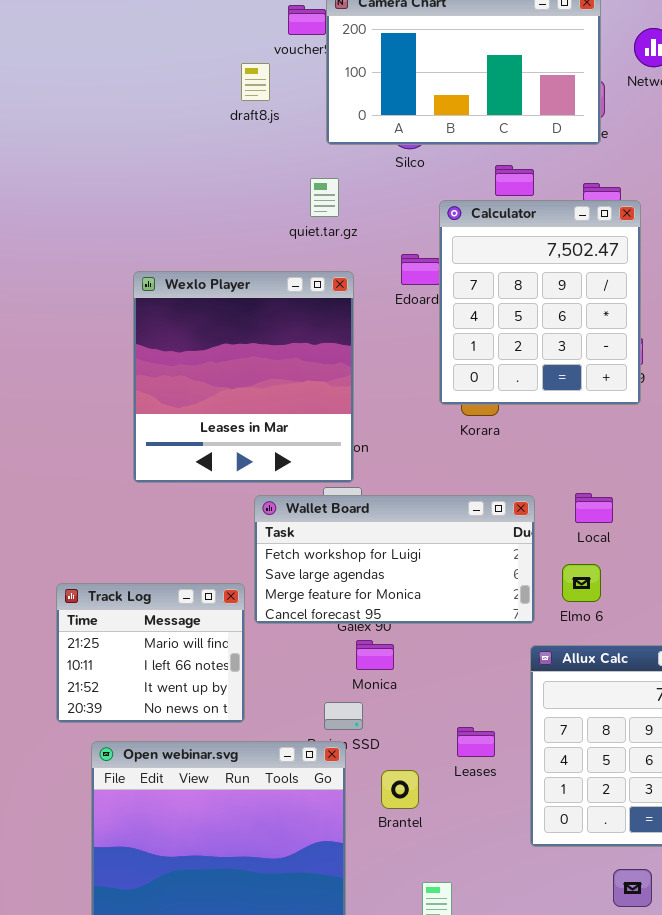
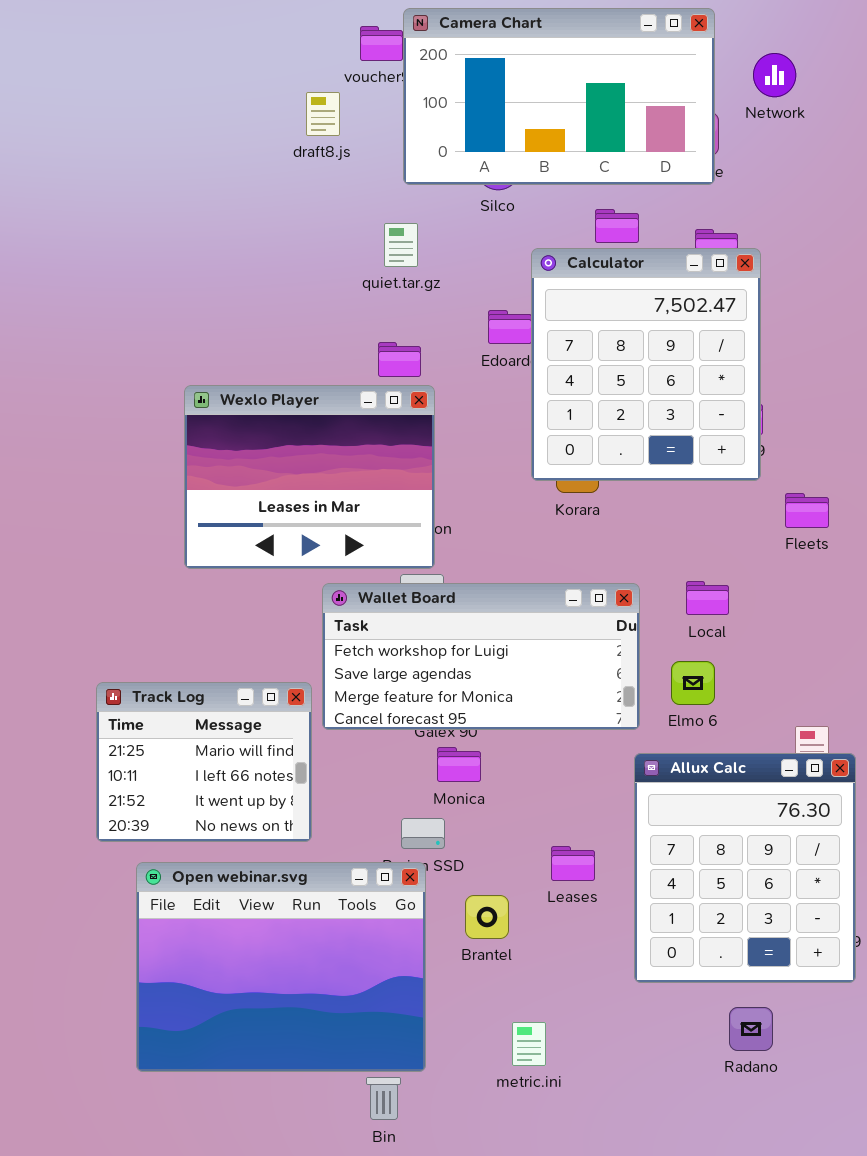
Wexlo Player: [133,271,354,483] -> [184,385,435,569], resized

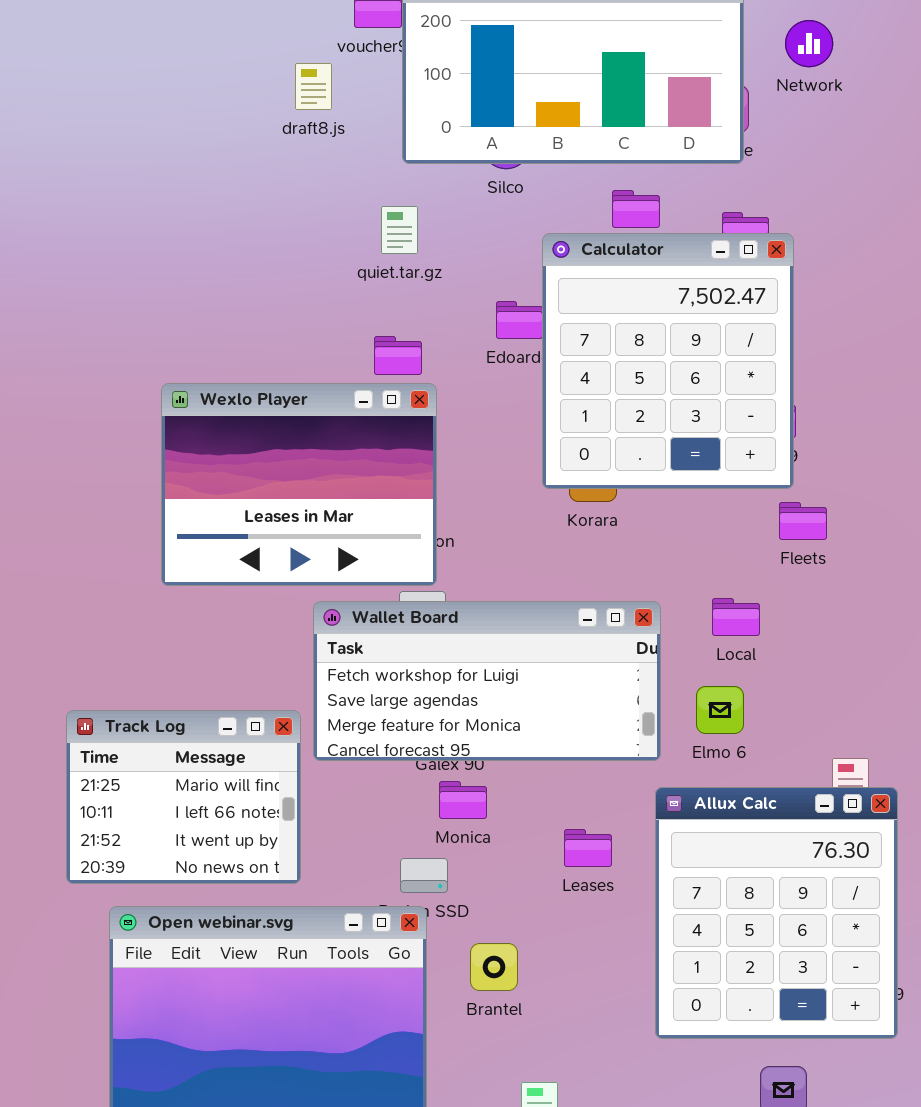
Fleets: [785,493,829,528] -> [779,502,827,540], moved
Leases: [551,846,595,881] -> [564,829,612,867], moved

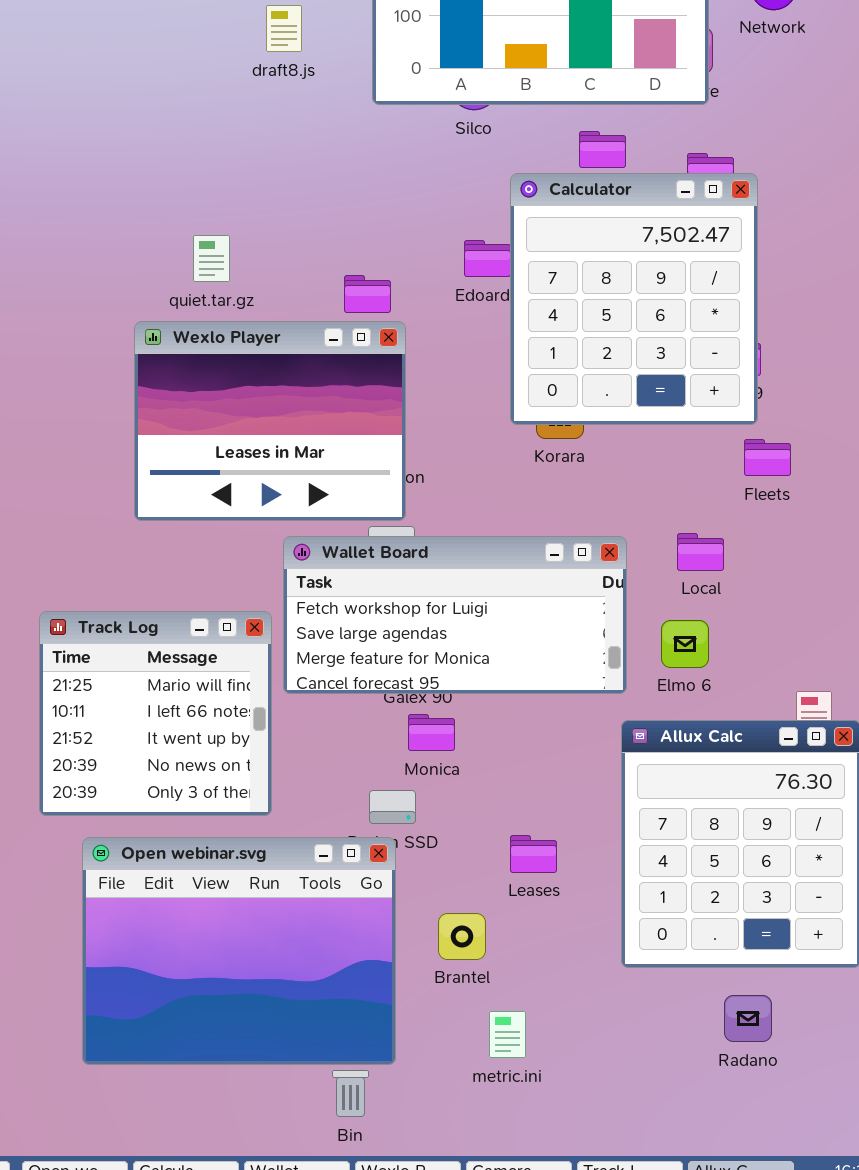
quiet.tar.gz: [381,206,418,254] -> [193,235,230,282], moved
Track Log: [66,710,301,884] -> [39,611,272,816], resized
Leases: [564,829,612,867] -> [510,835,557,873], moved
Brantel: [470,943,518,991] -> [438,913,486,960], moved

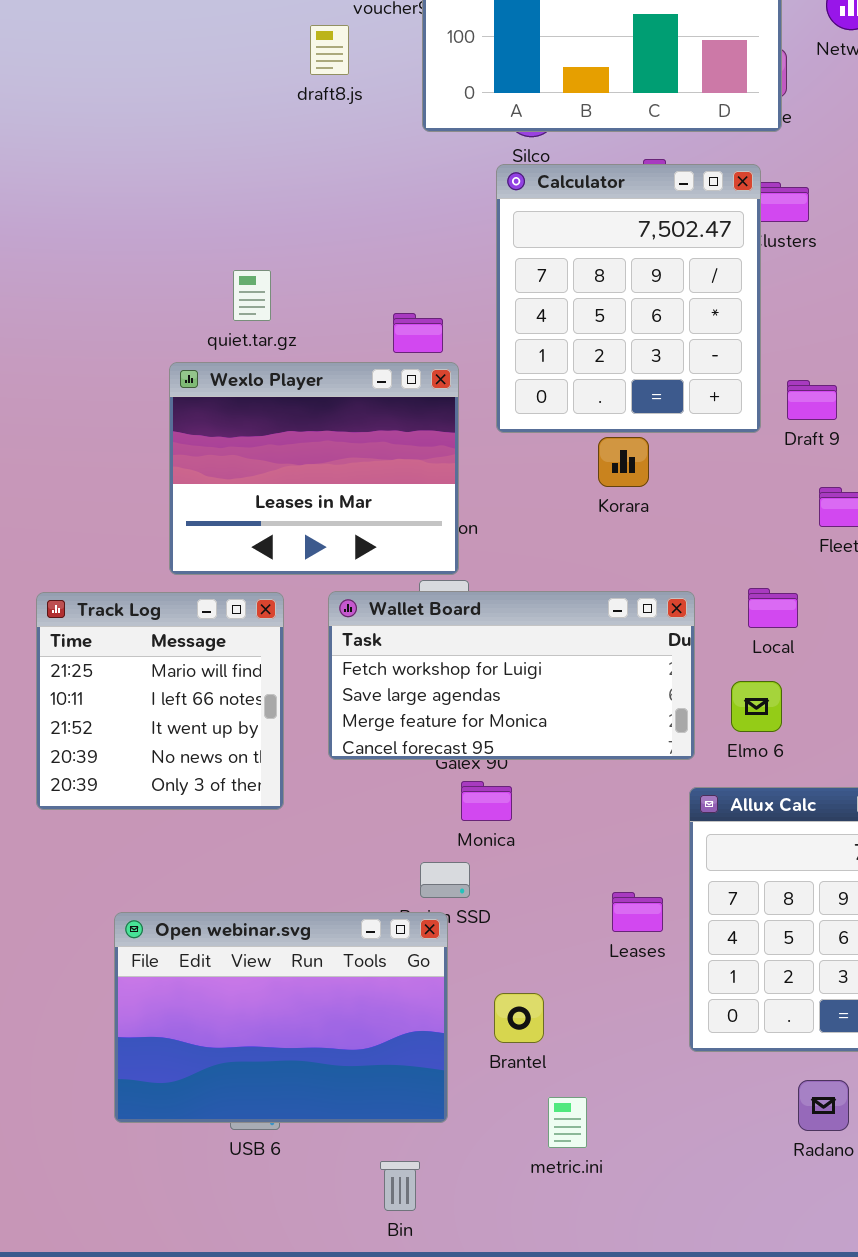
Calculator: [510,173,758,425] -> [496,164,761,433], moved
Track Log: [39,611,272,816] -> [36,592,284,810], moved
Leases: [510,835,557,873] -> [612,892,663,932], moved
Open webinar.svg: [82,837,396,1065] -> [114,912,448,1123], resized

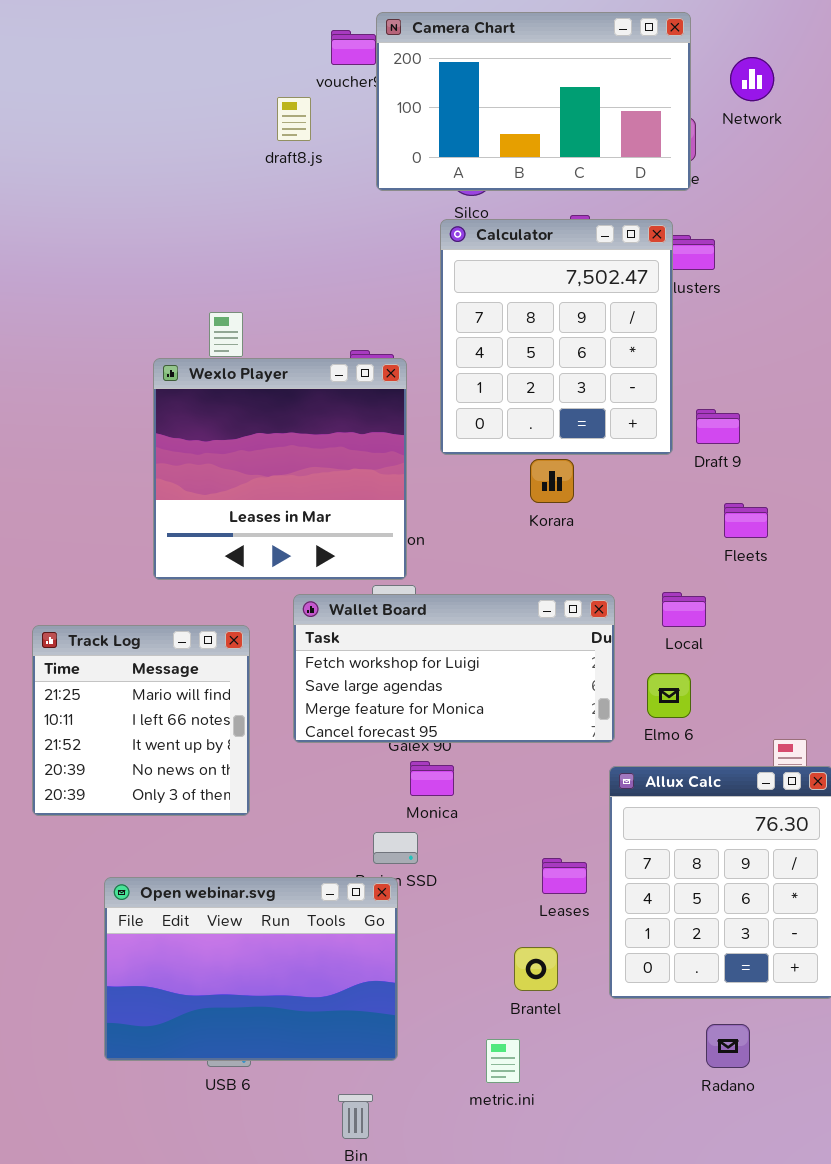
Wexlo Player: [169,362,459,575] -> [153,358,407,580], resized
Track Log: [36,592,284,810] -> [32,625,250,816], moved
Brantel: [494,993,544,1043] -> [514,947,558,991], moved

